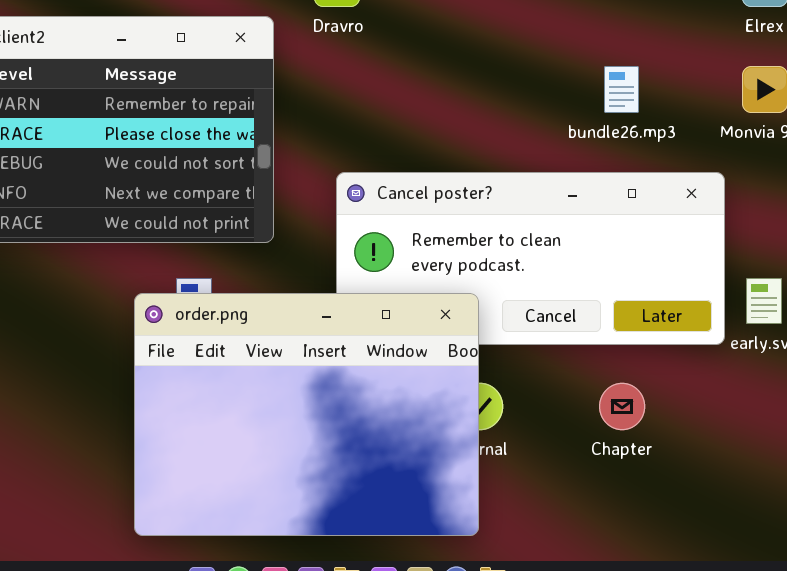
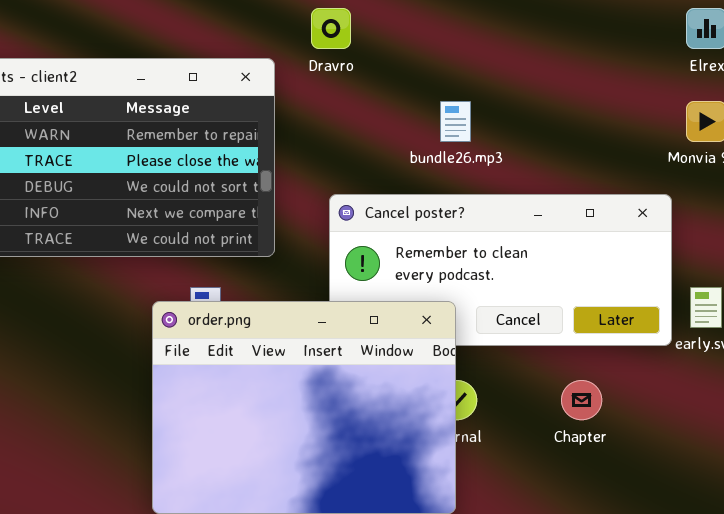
bundle26.mp3: [604,66,639,113] -> [440,101,471,142], moved

